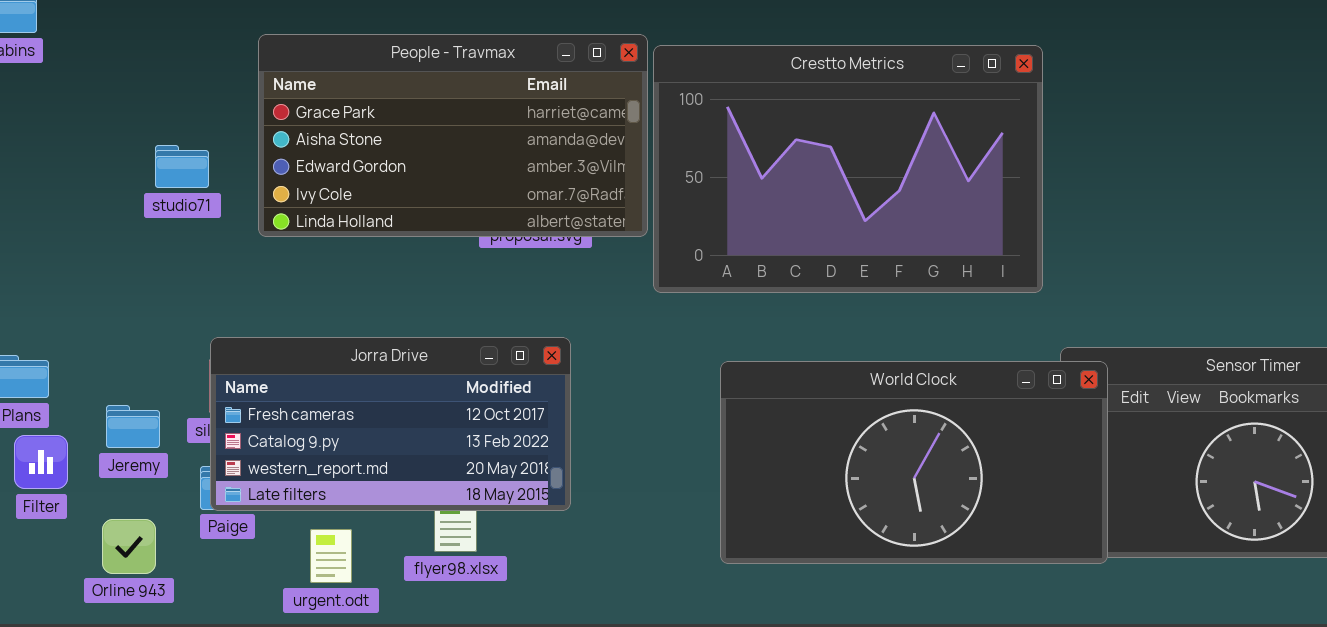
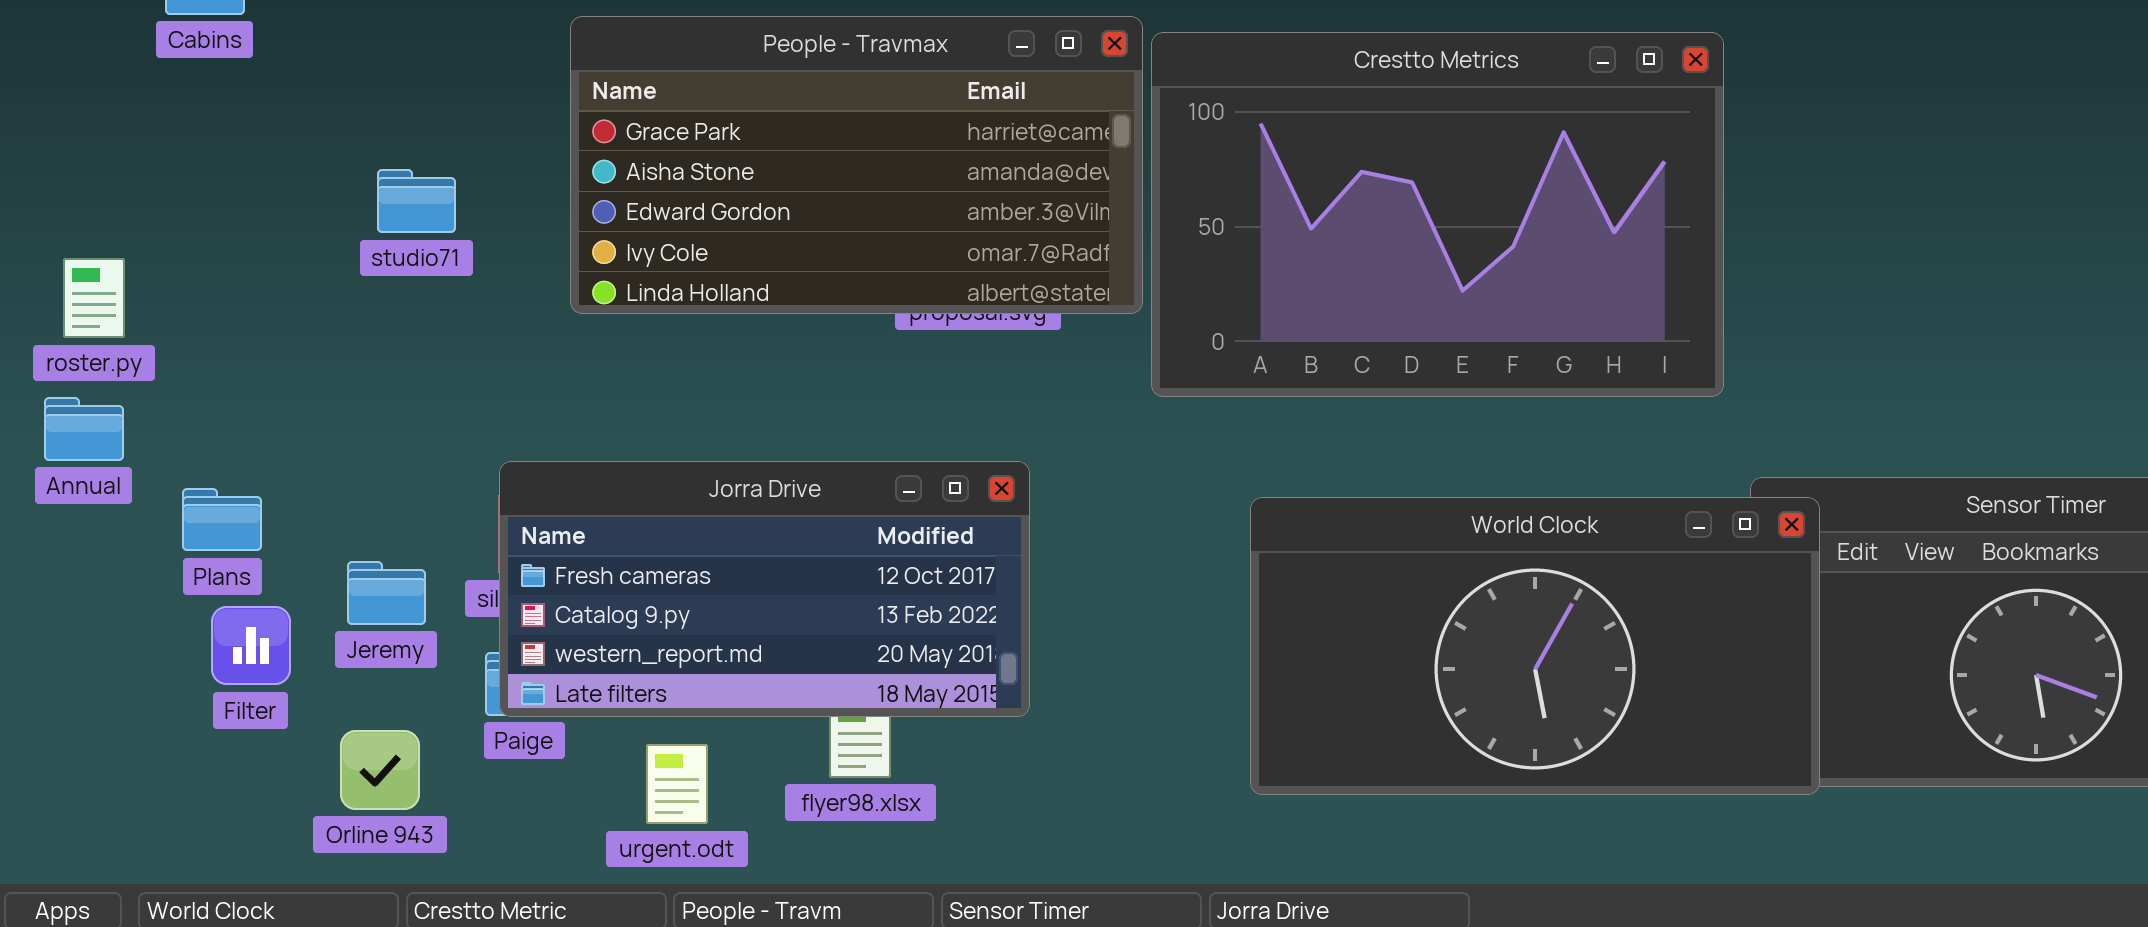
studio71: [155,145,209,188] -> [377,169,456,233], moved

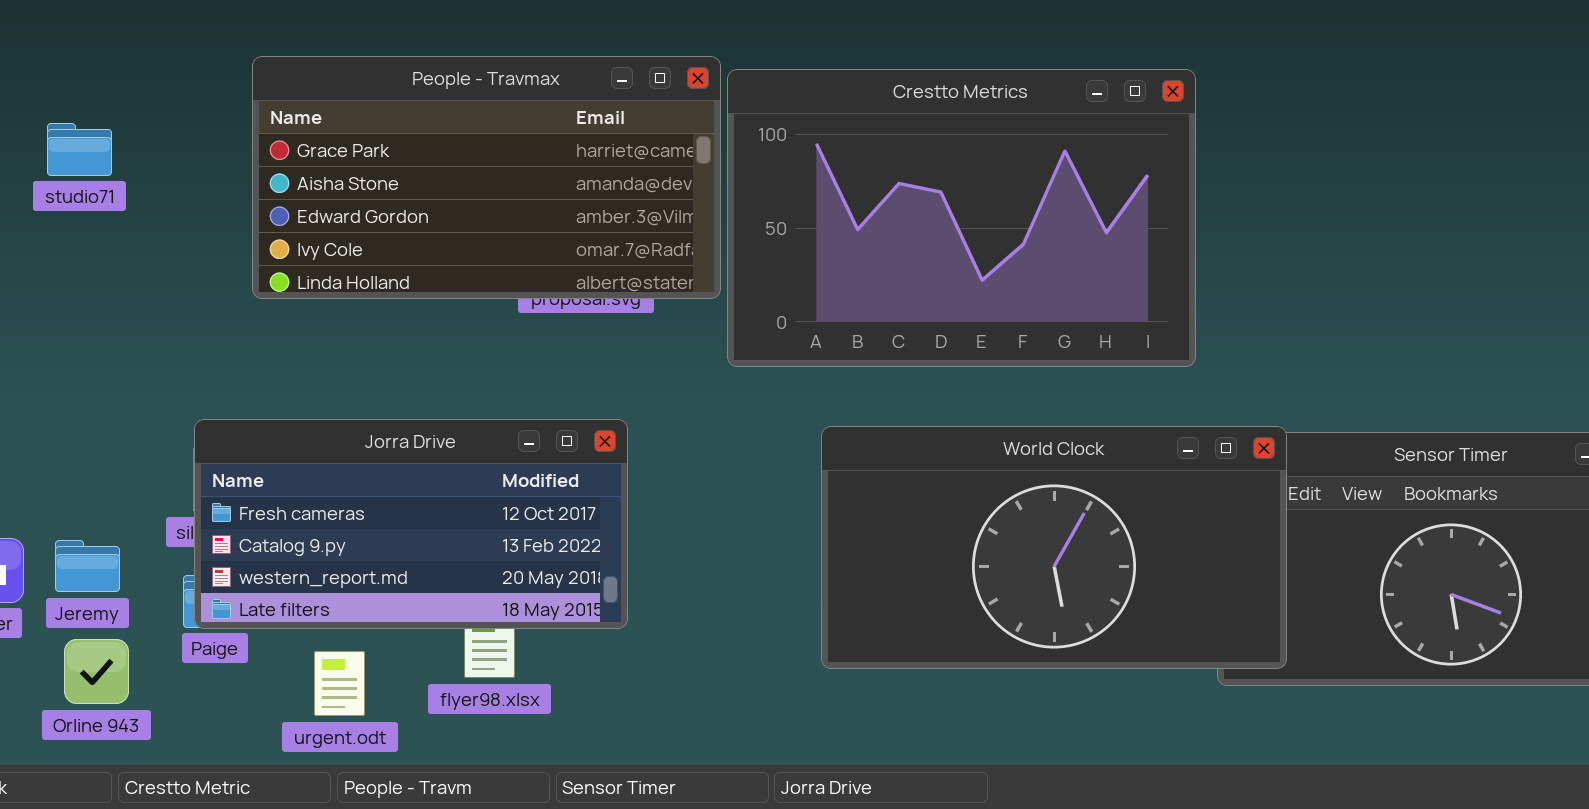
studio71: [377,169,456,233] -> [47,123,112,176], moved
World Clock: [1250,497,1820,795] -> [821,426,1287,669], moved
Jeremy: [347,561,426,625] -> [55,540,120,592], moved

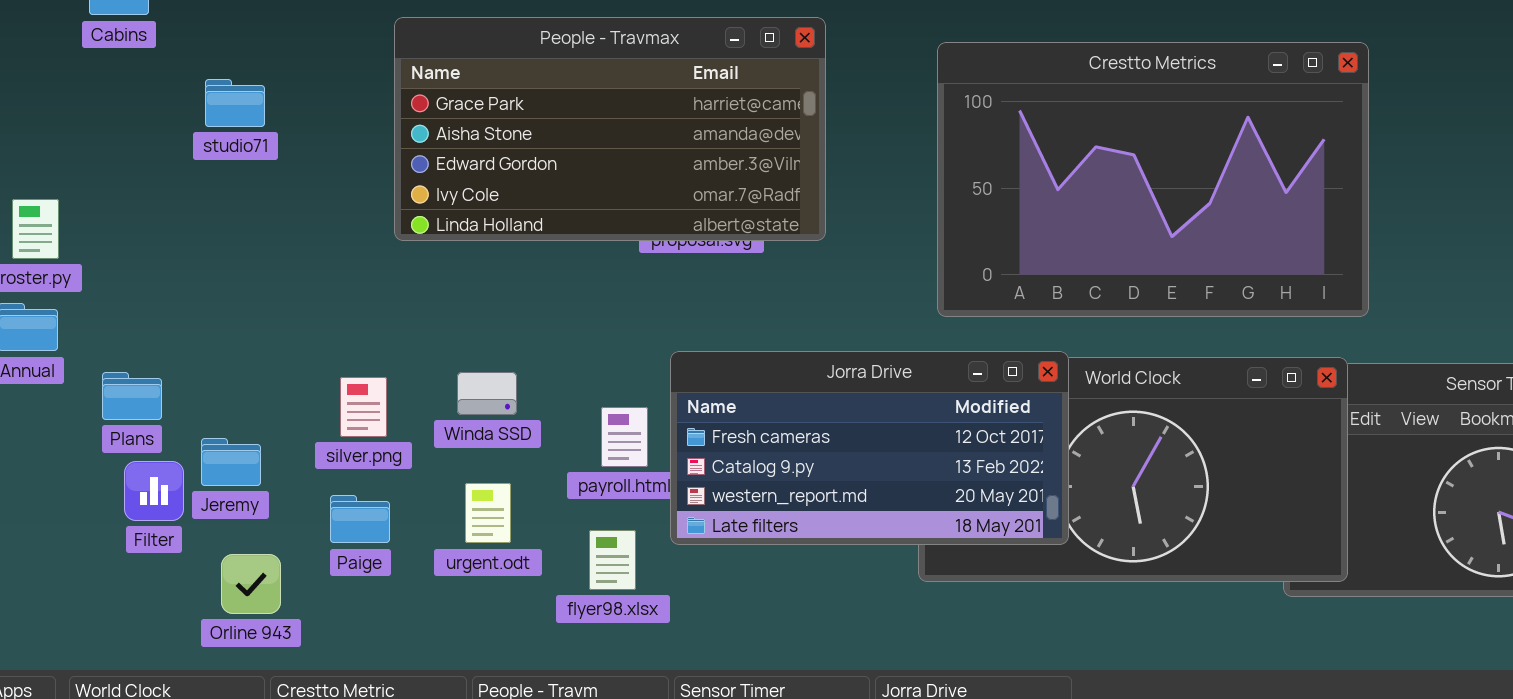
Crestto Metrics: [727,69,1196,367] -> [937,42,1369,317], moved
Jorra Drive: [194,419,628,629] -> [670,351,1069,545], moved
Jeremy: [55,540,120,592] -> [201,438,261,486], moved
urgent.odt: [314,651,365,716] -> [465,483,511,543], moved

